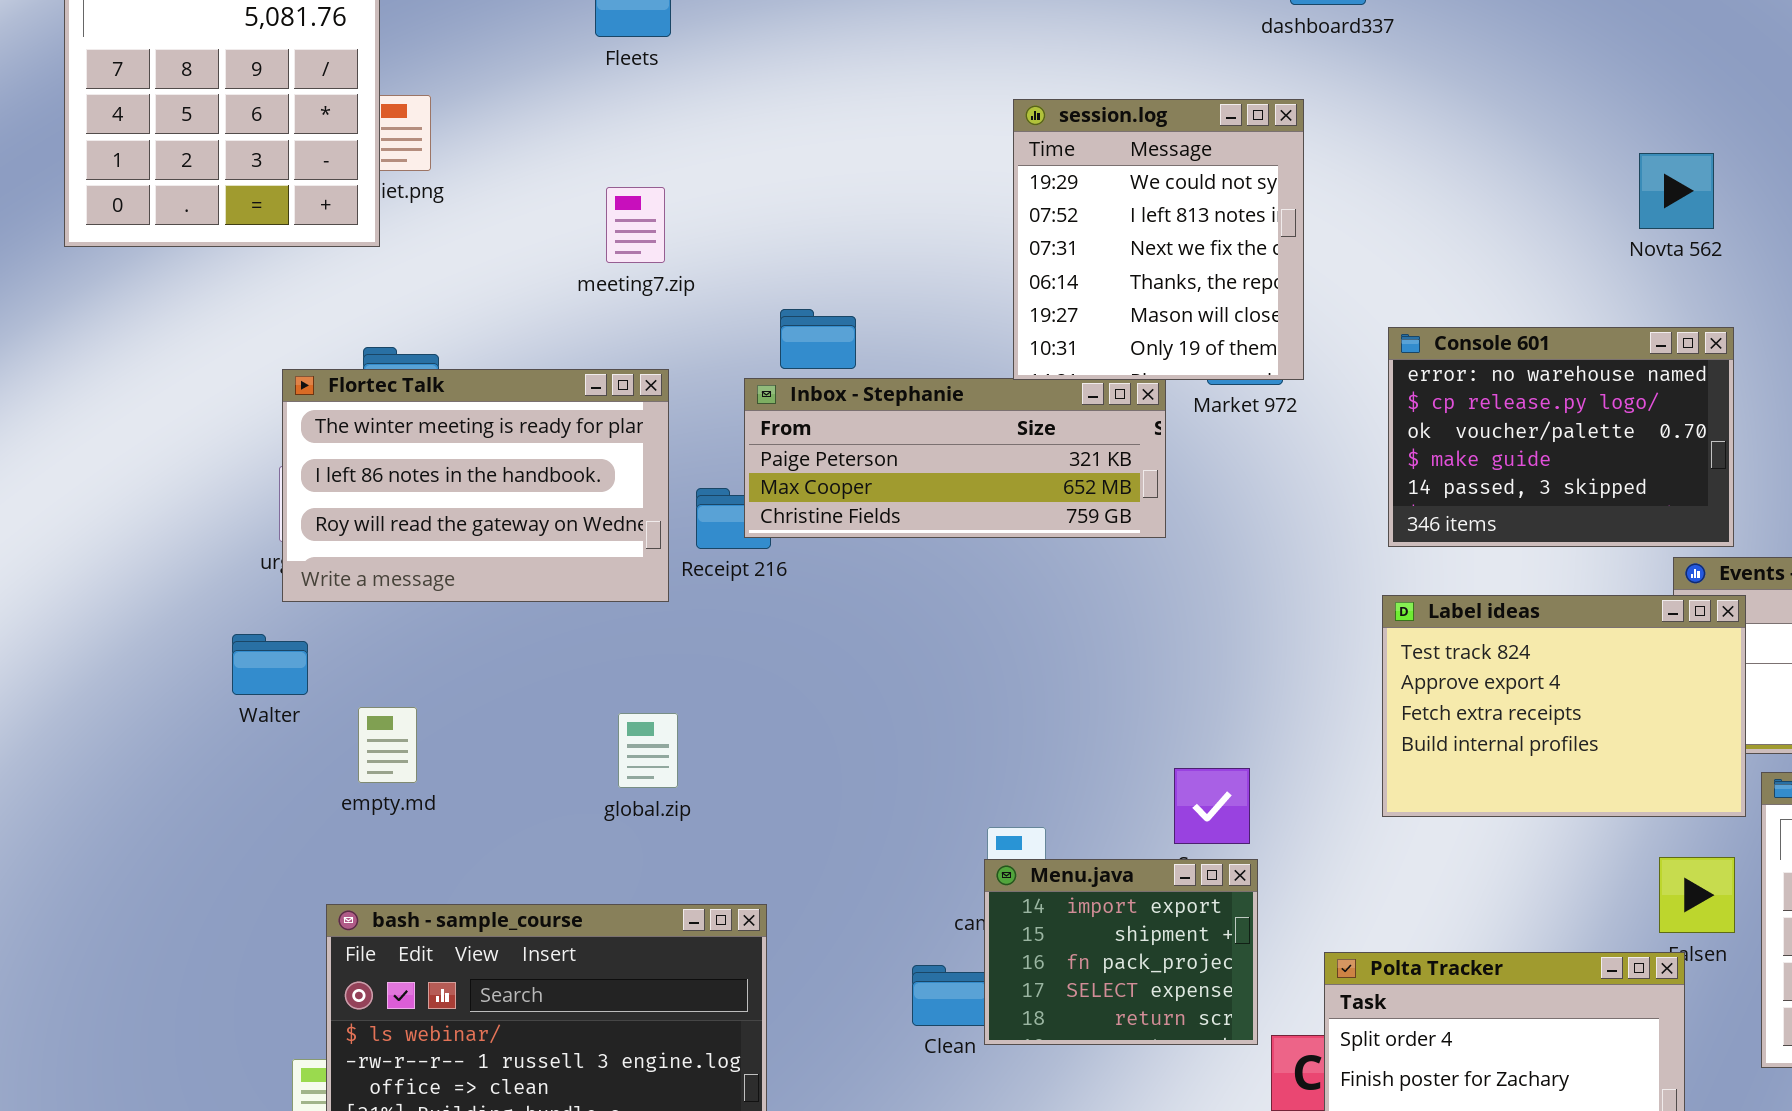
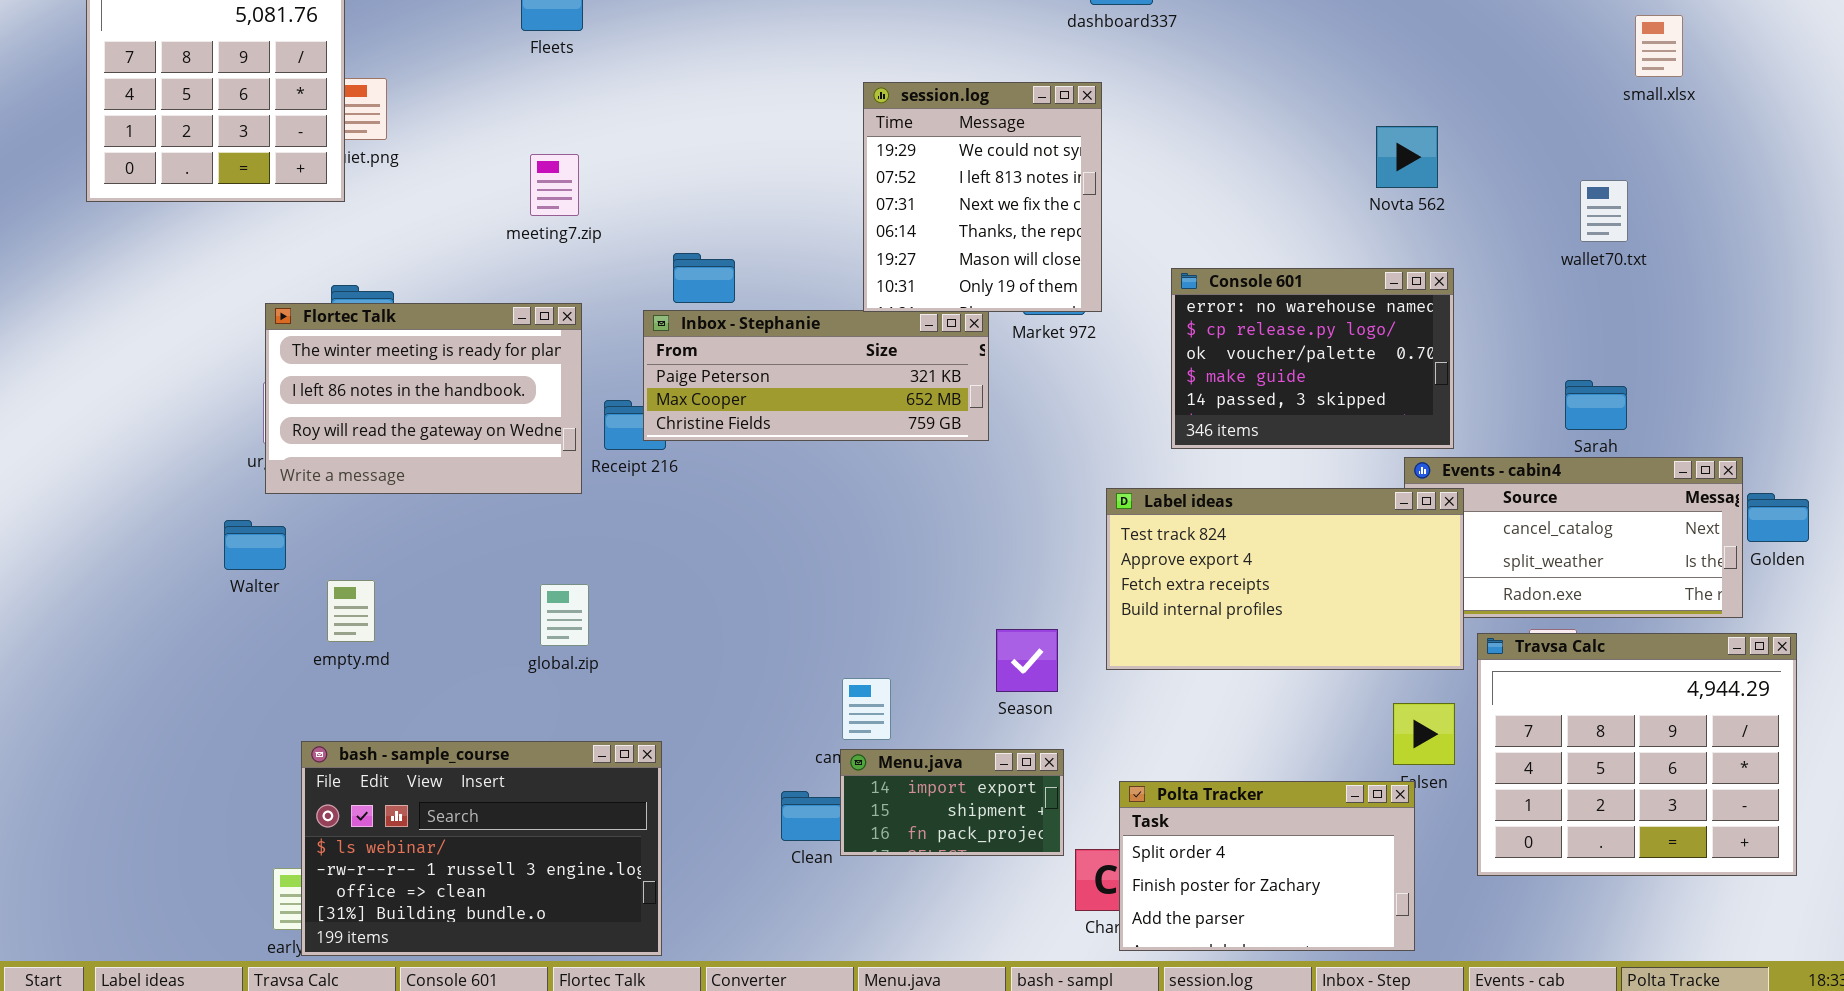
Label ideas: [1382,595,1746,817] -> [1106,488,1464,670], resized
Menu.java: [984,859,1258,1045] -> [840,749,1064,856], resized

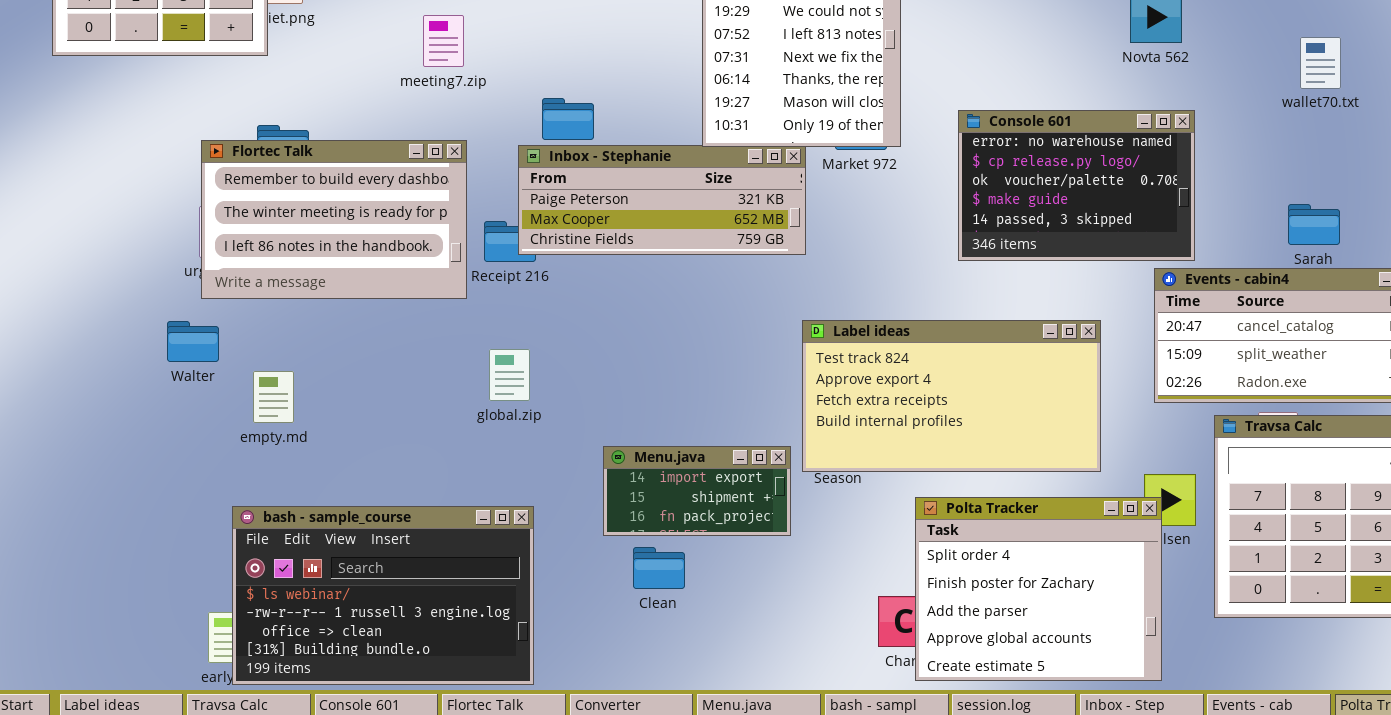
Flortec Talk: [265,303,582,494] -> [201,140,467,299], scrolled up 1 row
Label ideas: [1106,488,1464,670] -> [802,320,1101,472], moved
global.zip: [540,584,589,646] -> [489,349,530,401], moved
Menu.java: [840,749,1064,856] -> [603,446,791,536], moved
Polta Tracker: [1119,781,1415,951] -> [915,497,1162,681], resized

